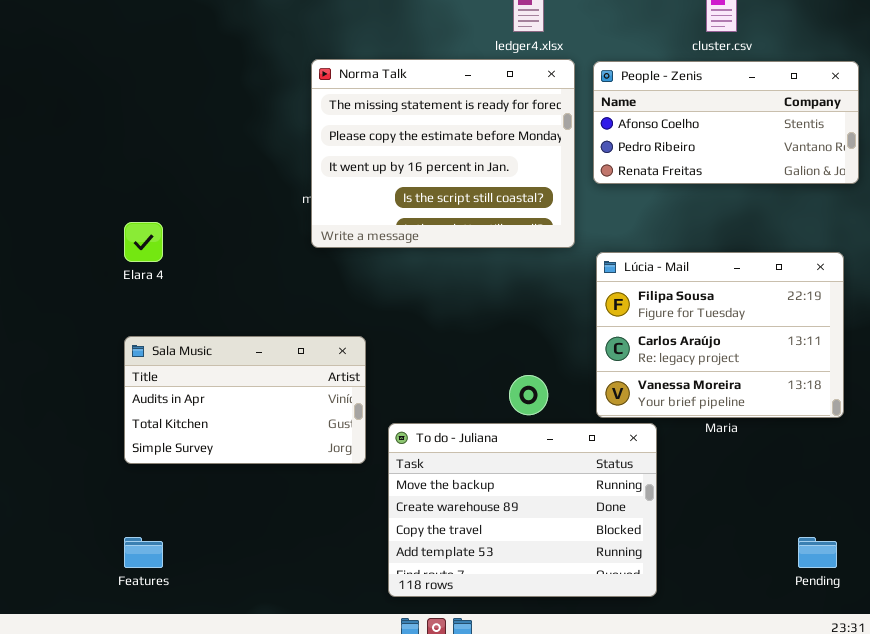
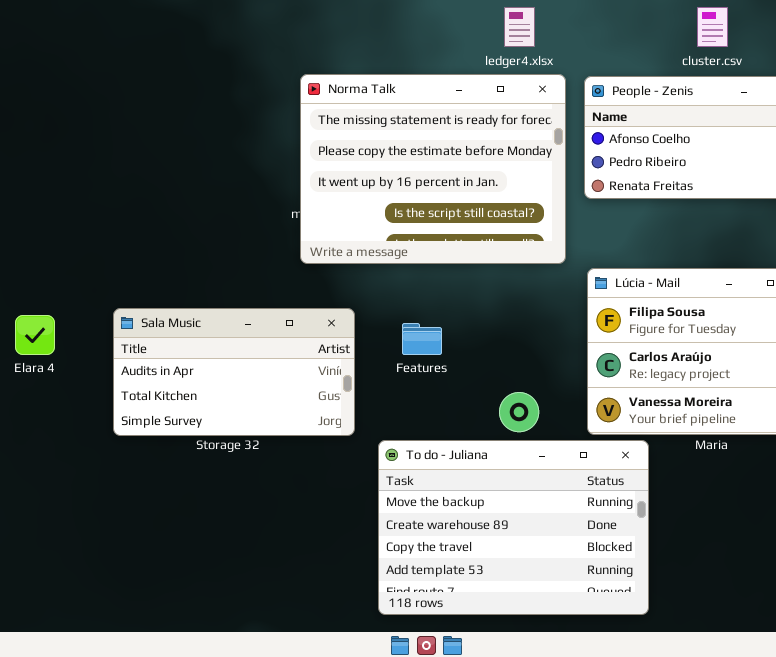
Elara 4: [124,222,163,262] -> [15,315,55,355], moved
Sala Music: [124,336,366,464] -> [113,308,355,436], moved
Features: [124,537,163,568] -> [402,323,442,355], moved

